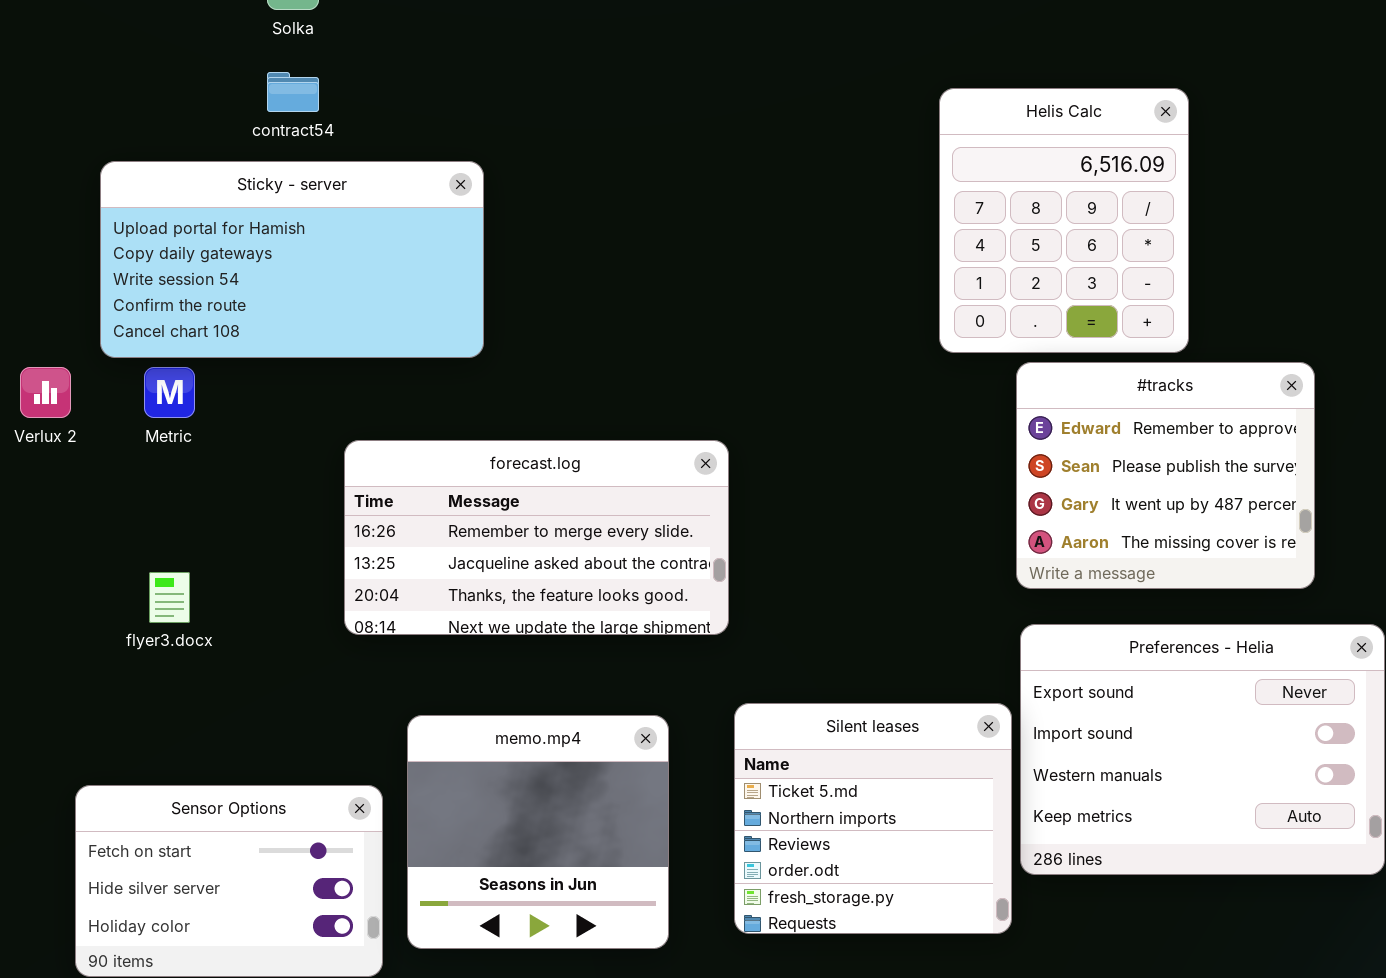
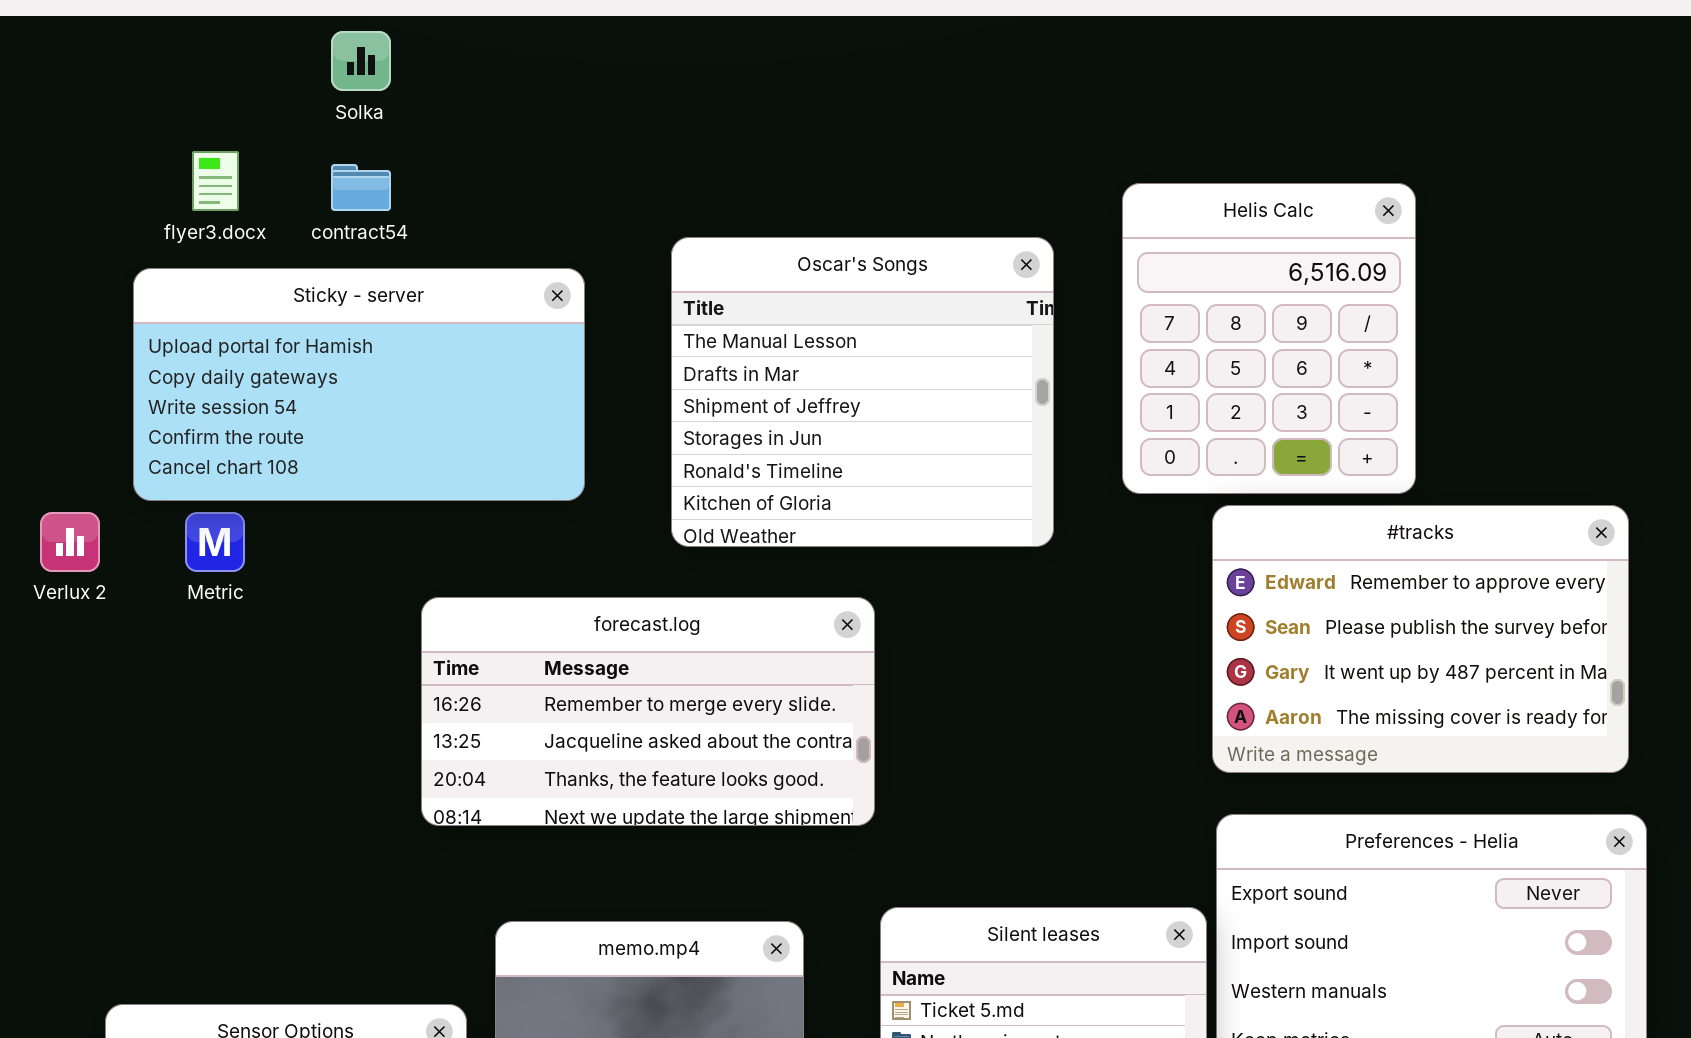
Oscar's Songs: none -> [671,237,1054,547], opened
#tracks: [1016,362,1315,589] -> [1212,505,1629,773], resized
flyer3.docx: [149,572,190,623] -> [192,151,239,211], moved

